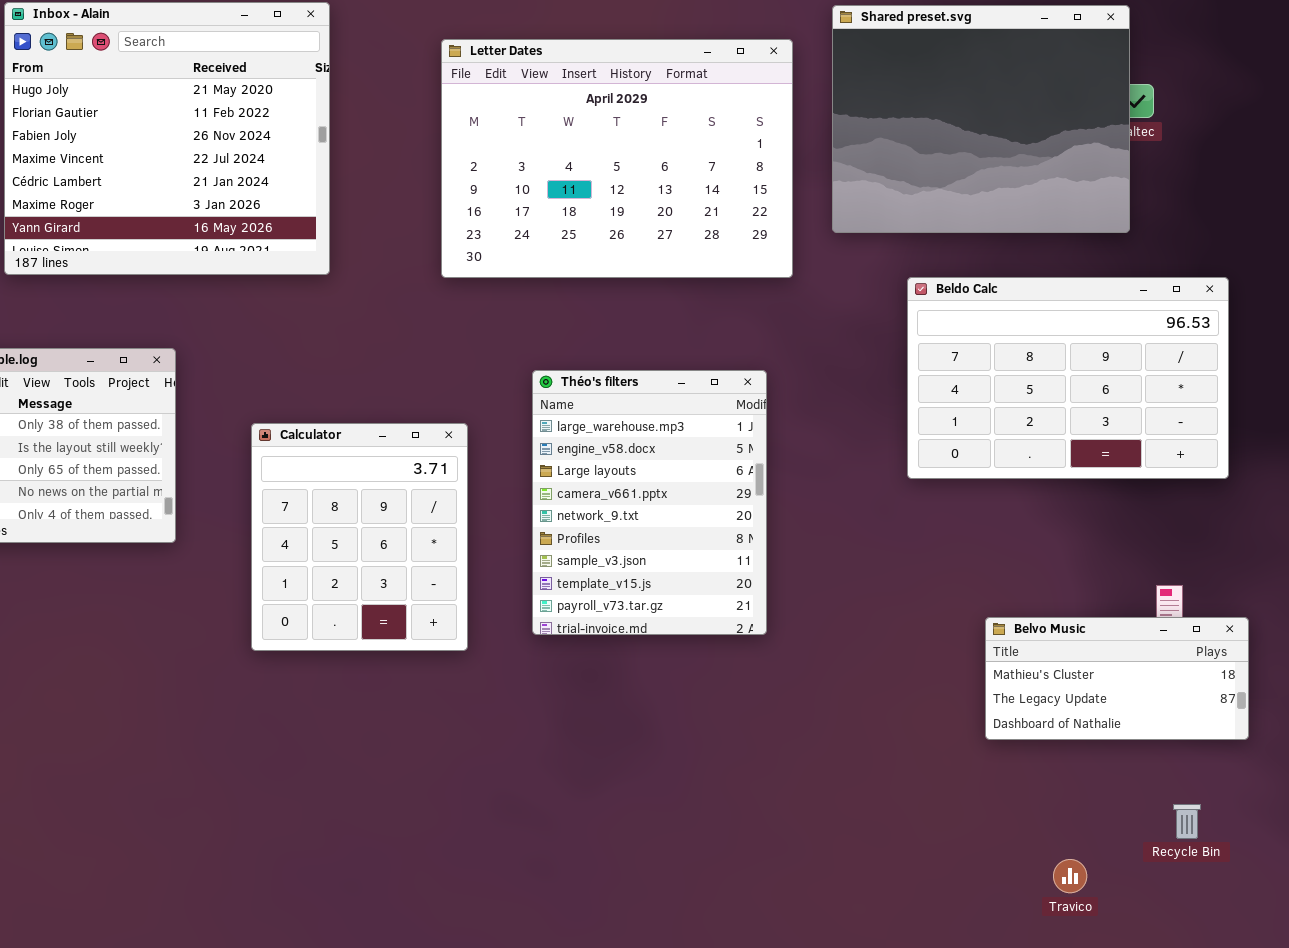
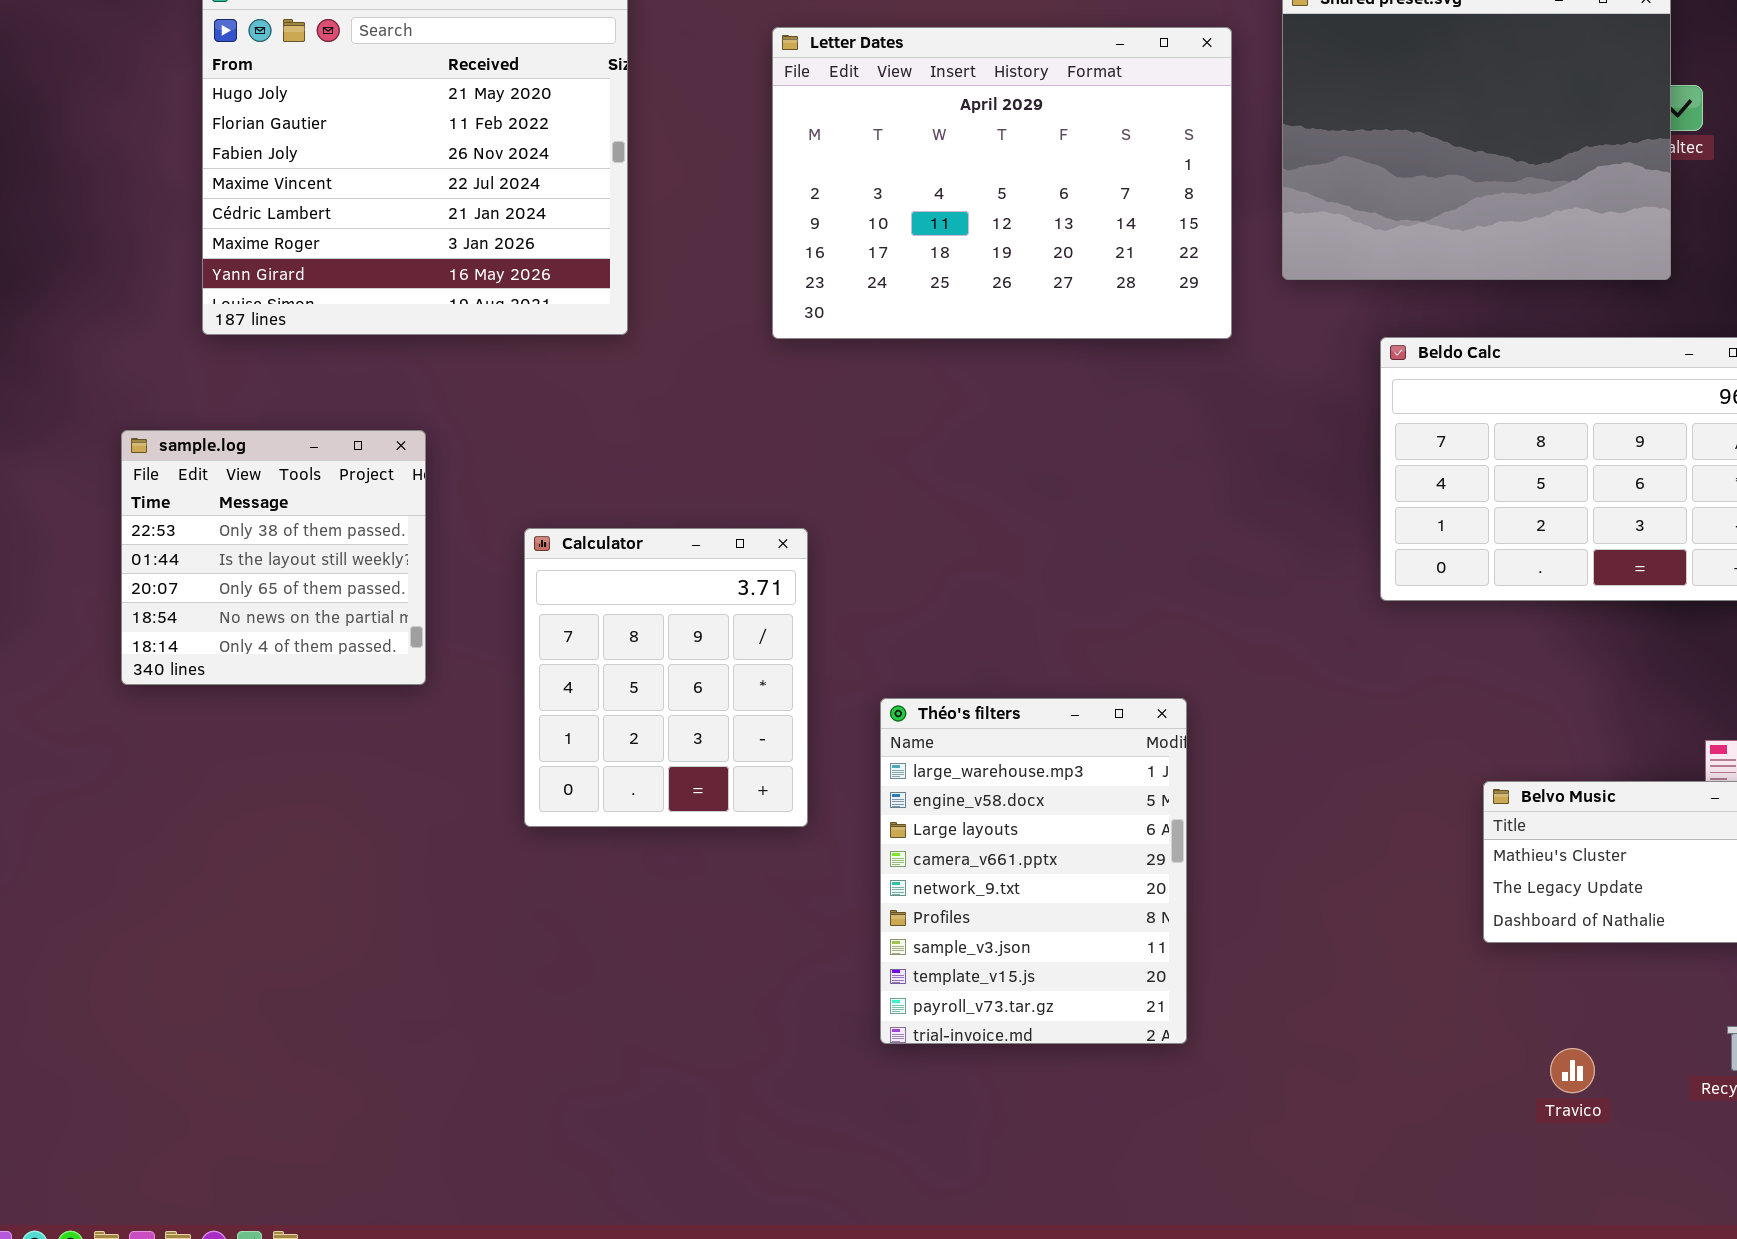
Théo's filters: [532,370,767,635] -> [880,698,1187,1044], moved
Travico: [1053,859,1087,893] -> [1550,1048,1595,1093], moved

